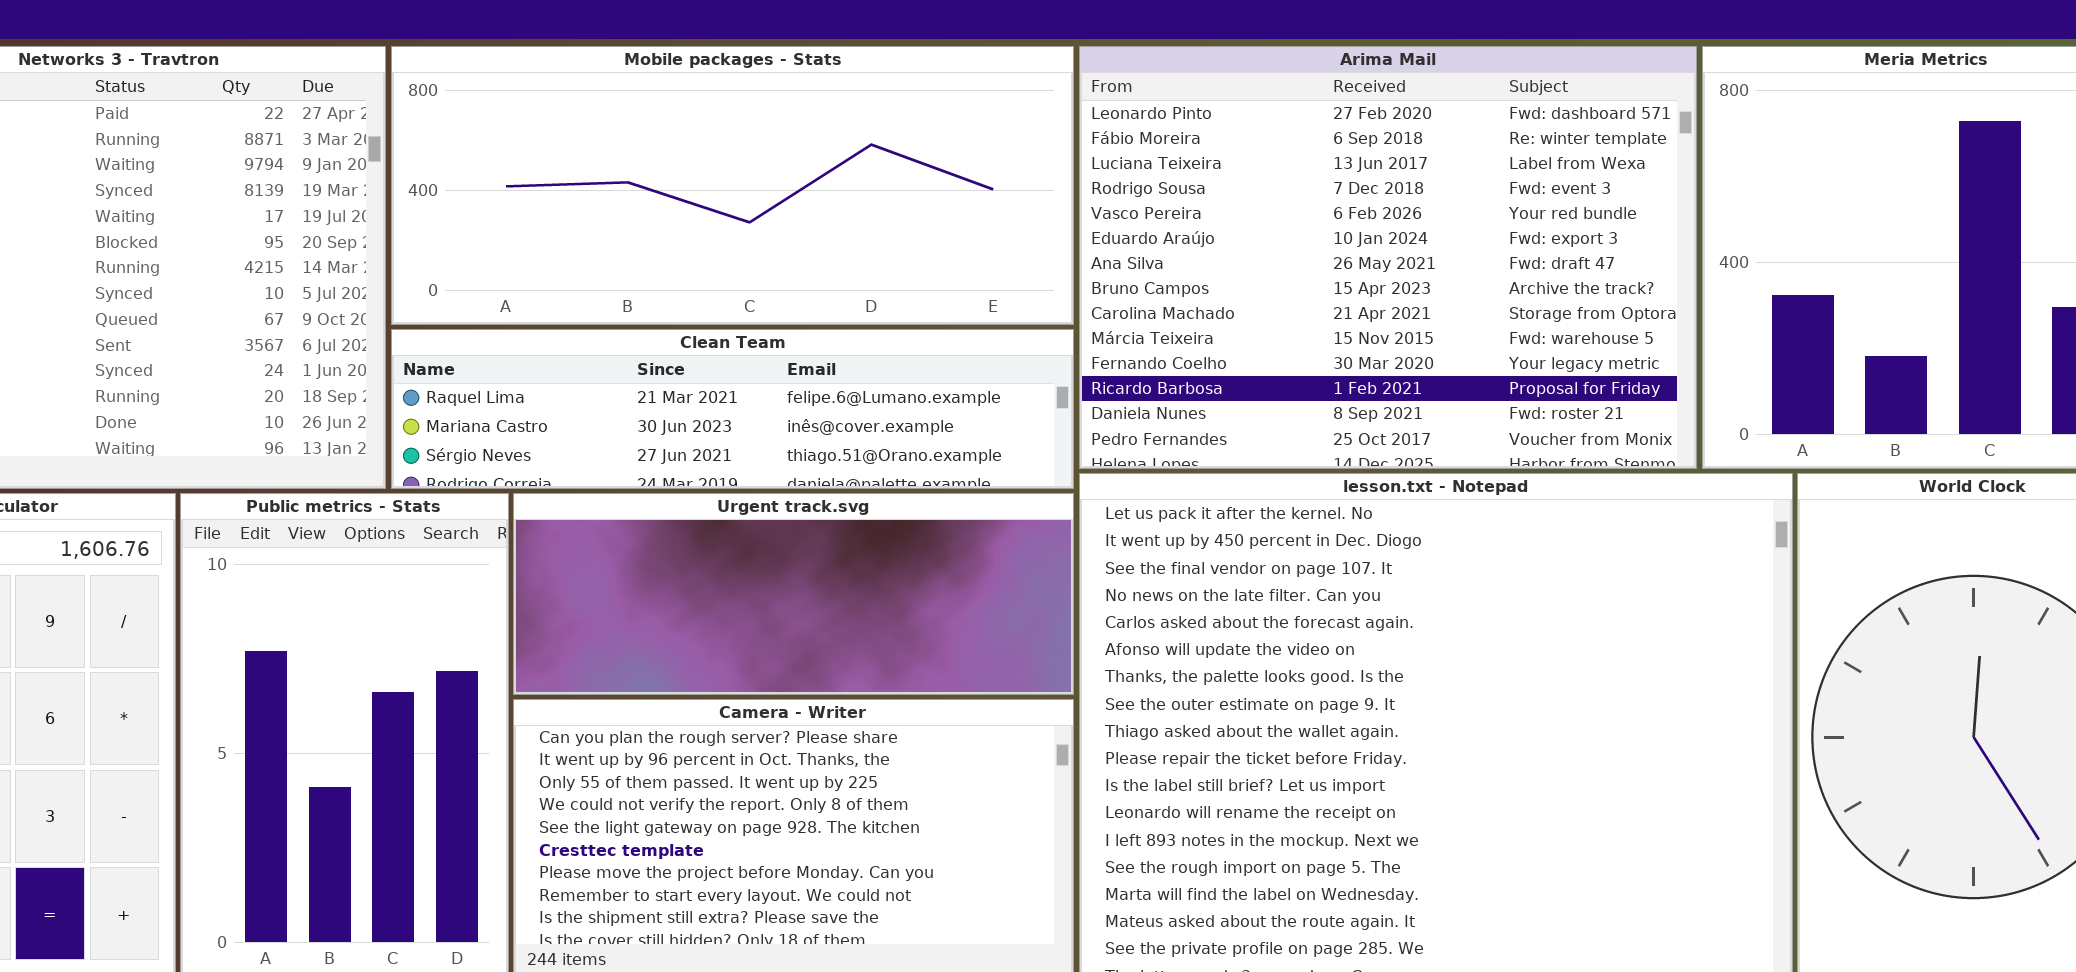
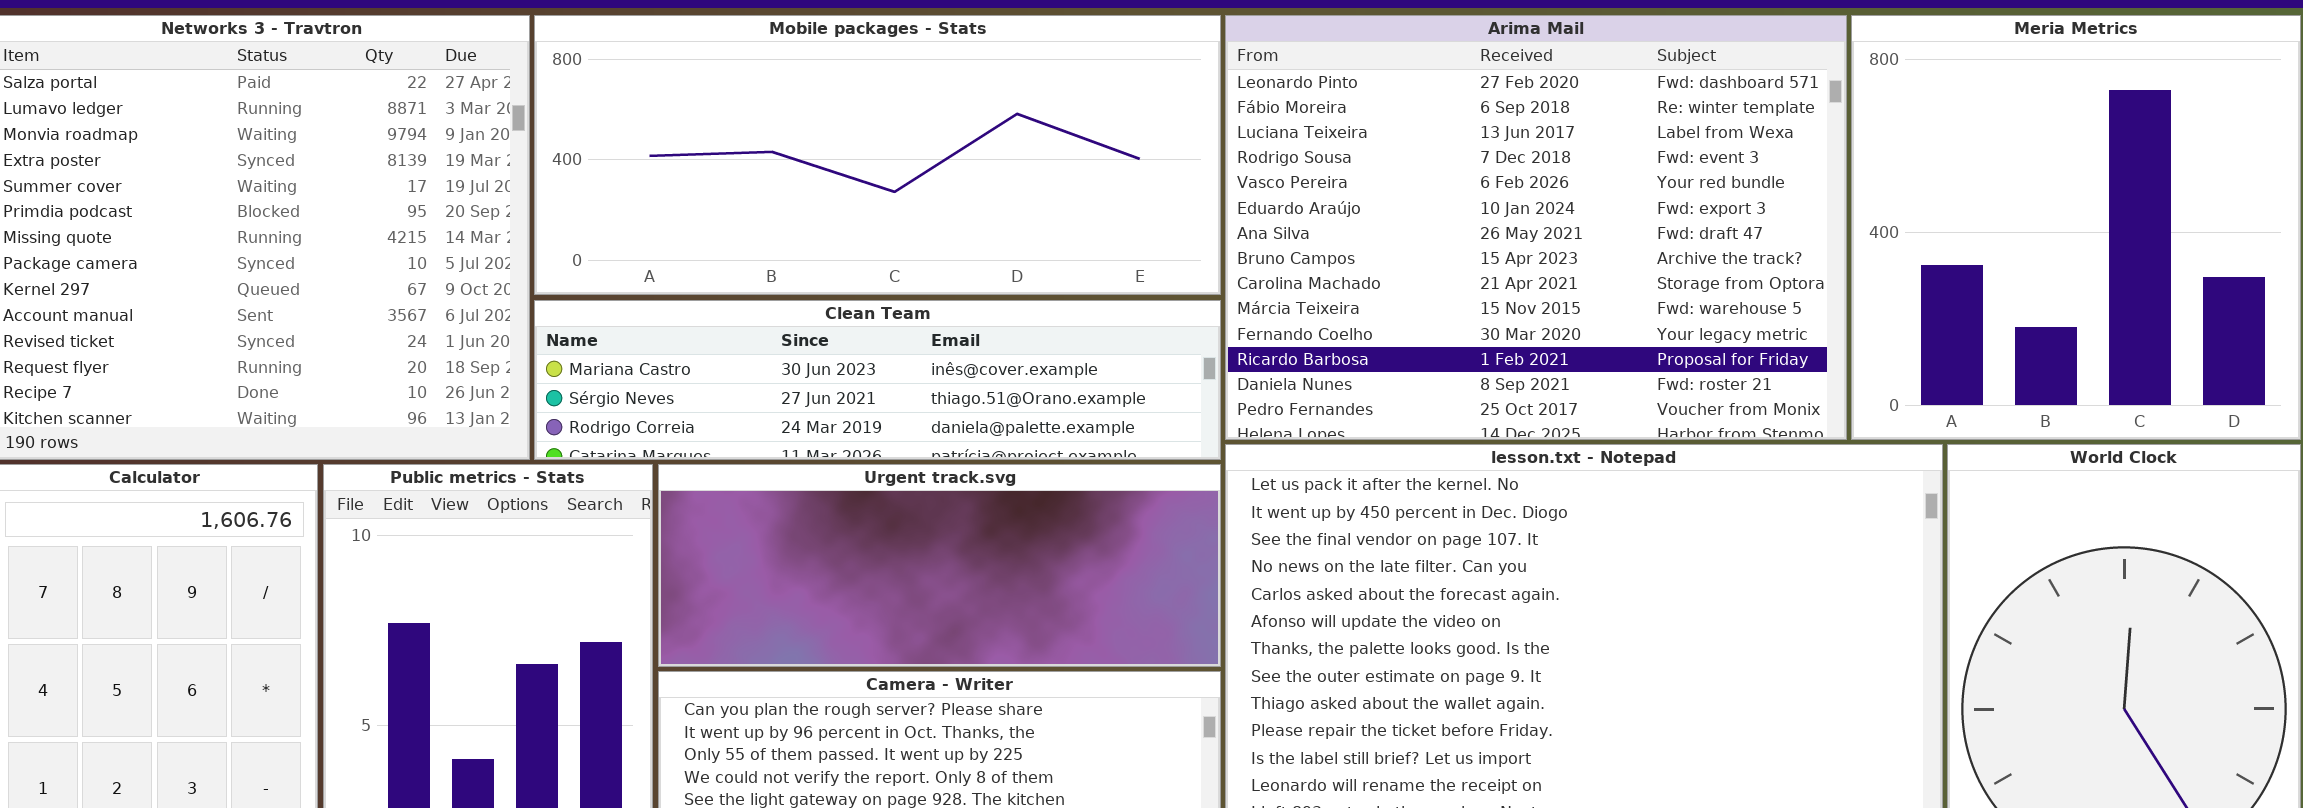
Clean Team: [391,329,1074,489] -> [534,300,1221,460], scrolled down 1 row

